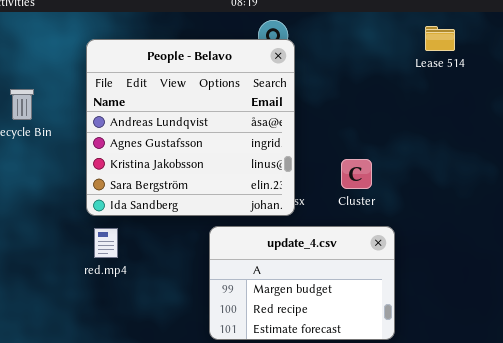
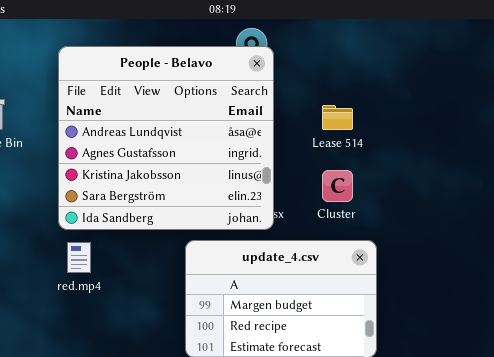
Lease 514: [425,26,455,51] -> [322,105,353,130], moved

